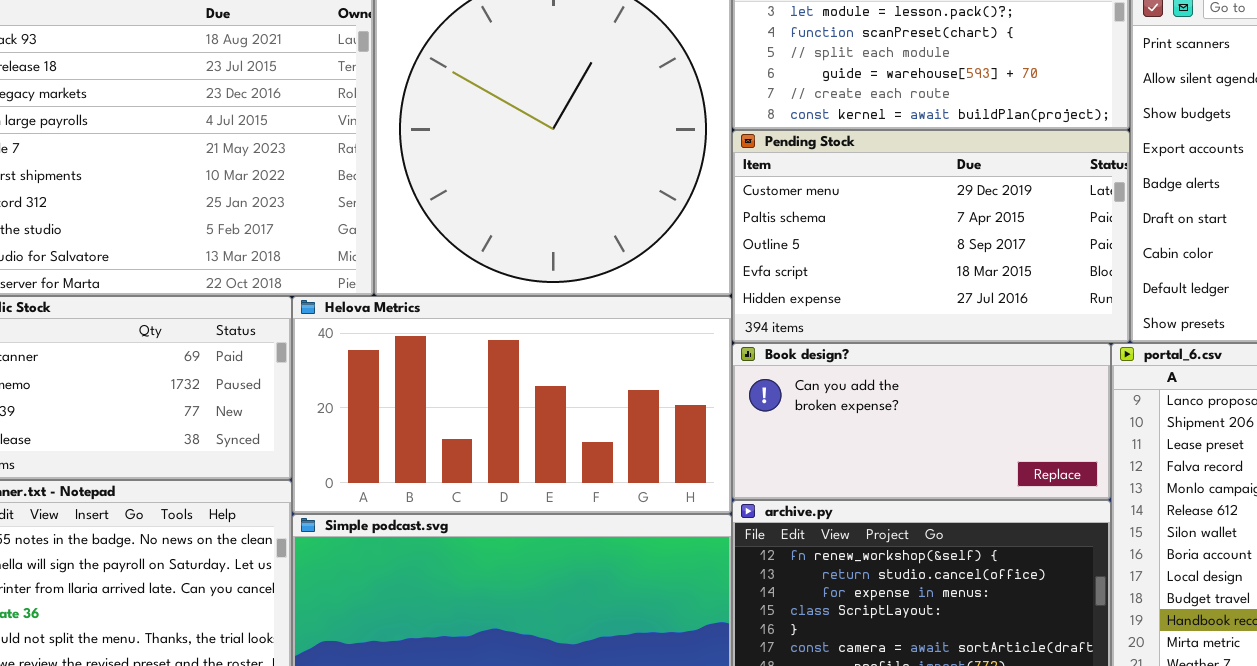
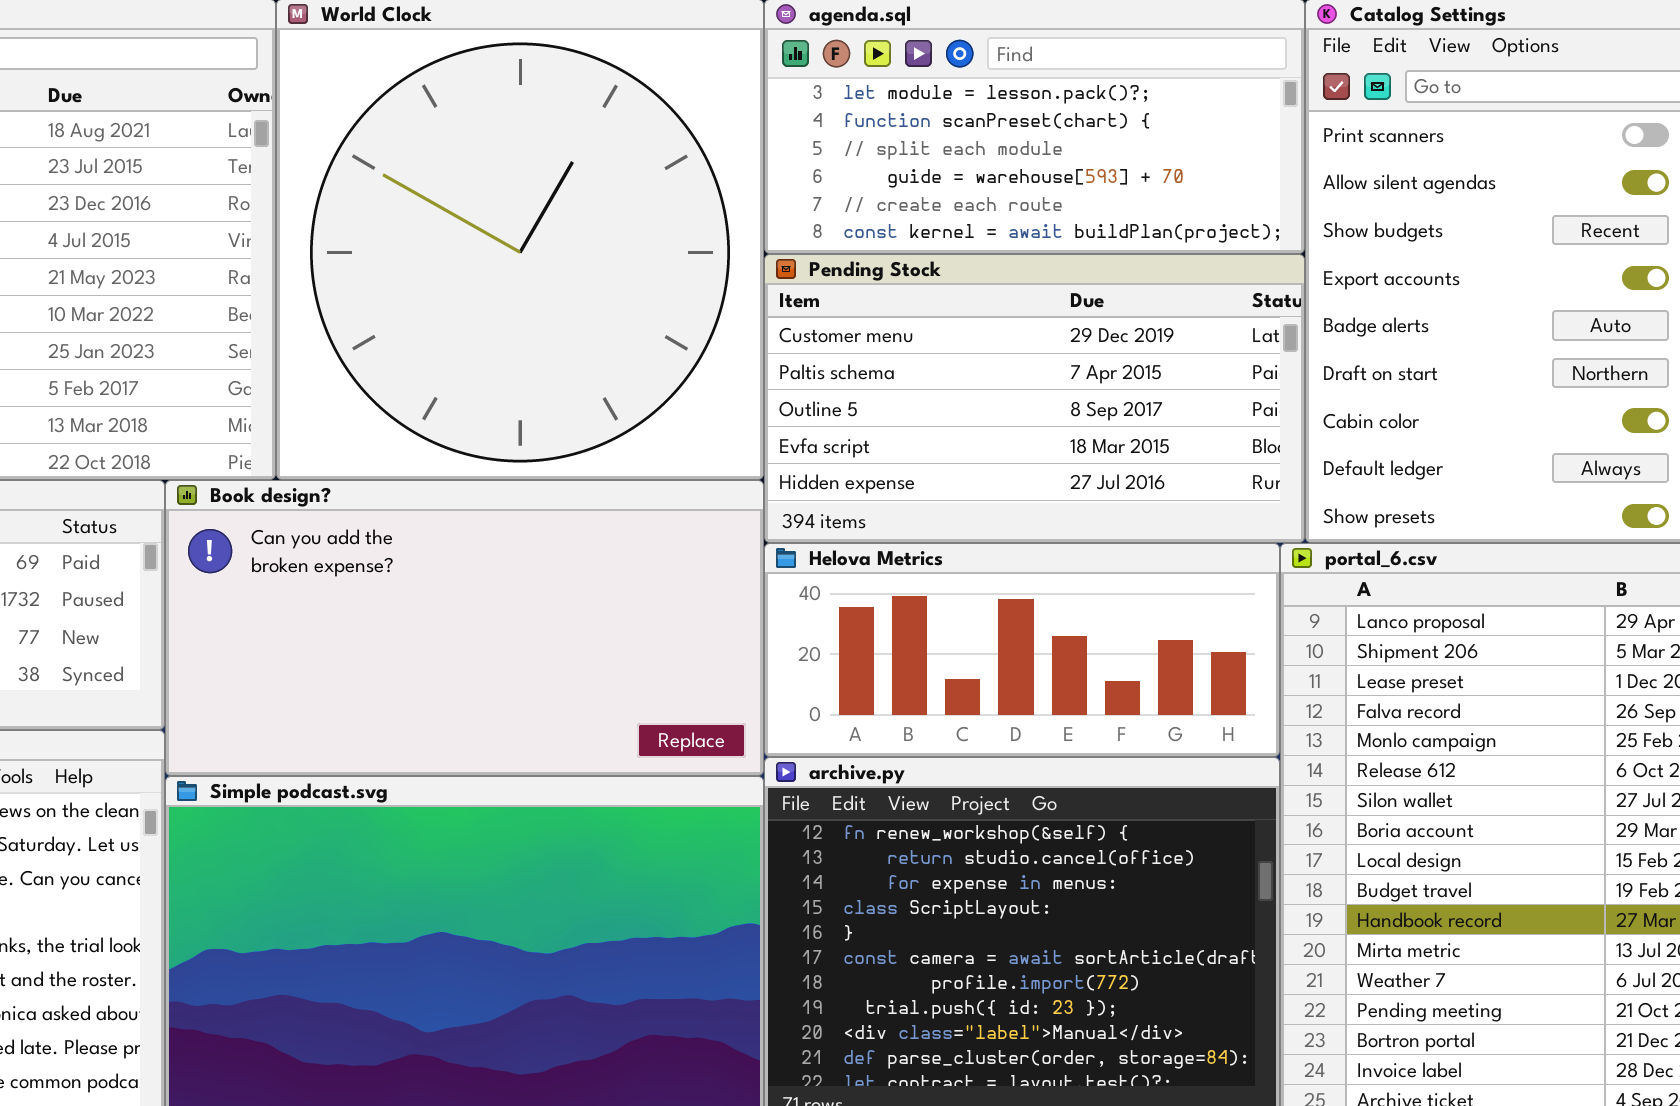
Helova Metrics: [292,296,732,514] -> [764,543,1280,757], moved, resized
Book design?: [732,343,1111,500] -> [165,480,764,776], moved, resized

